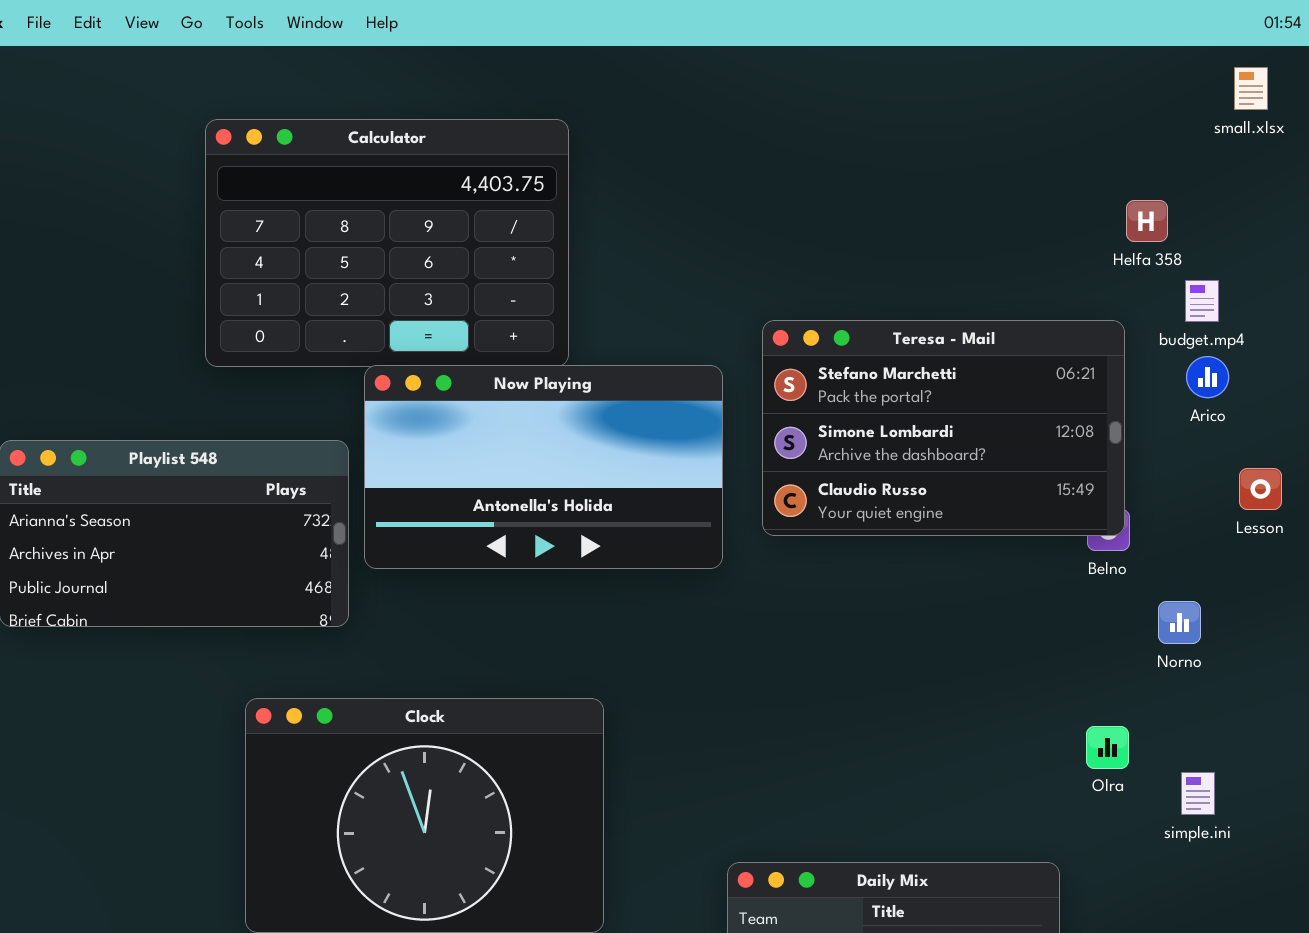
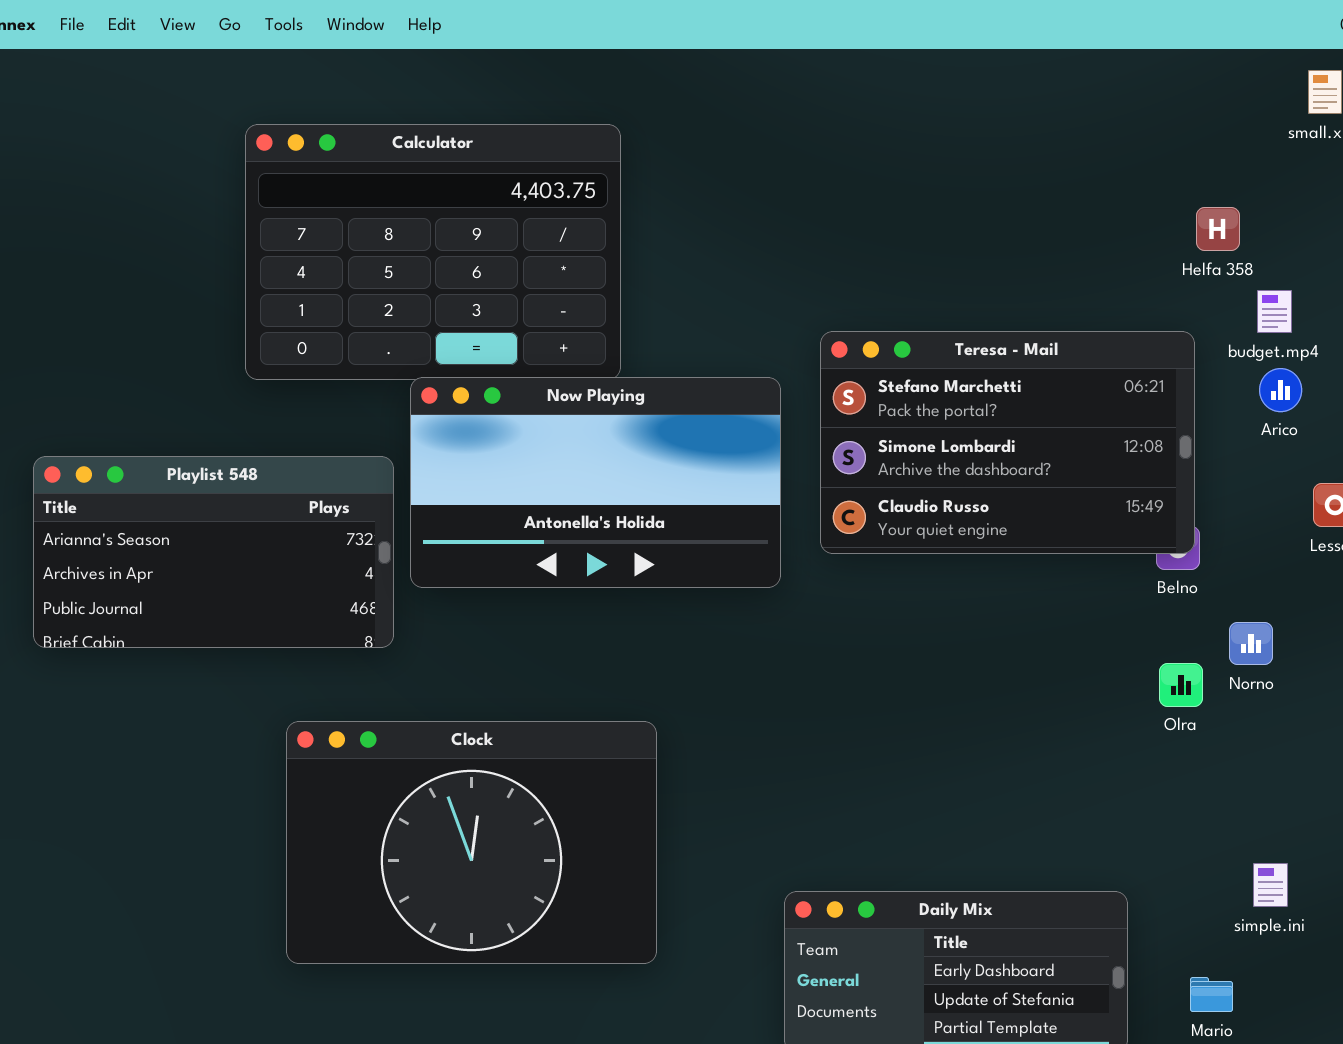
Olra: [1086,726,1129,769] -> [1159,663,1203,707], moved
simple.ini: [1181,772,1215,815] -> [1253,863,1288,907], moved

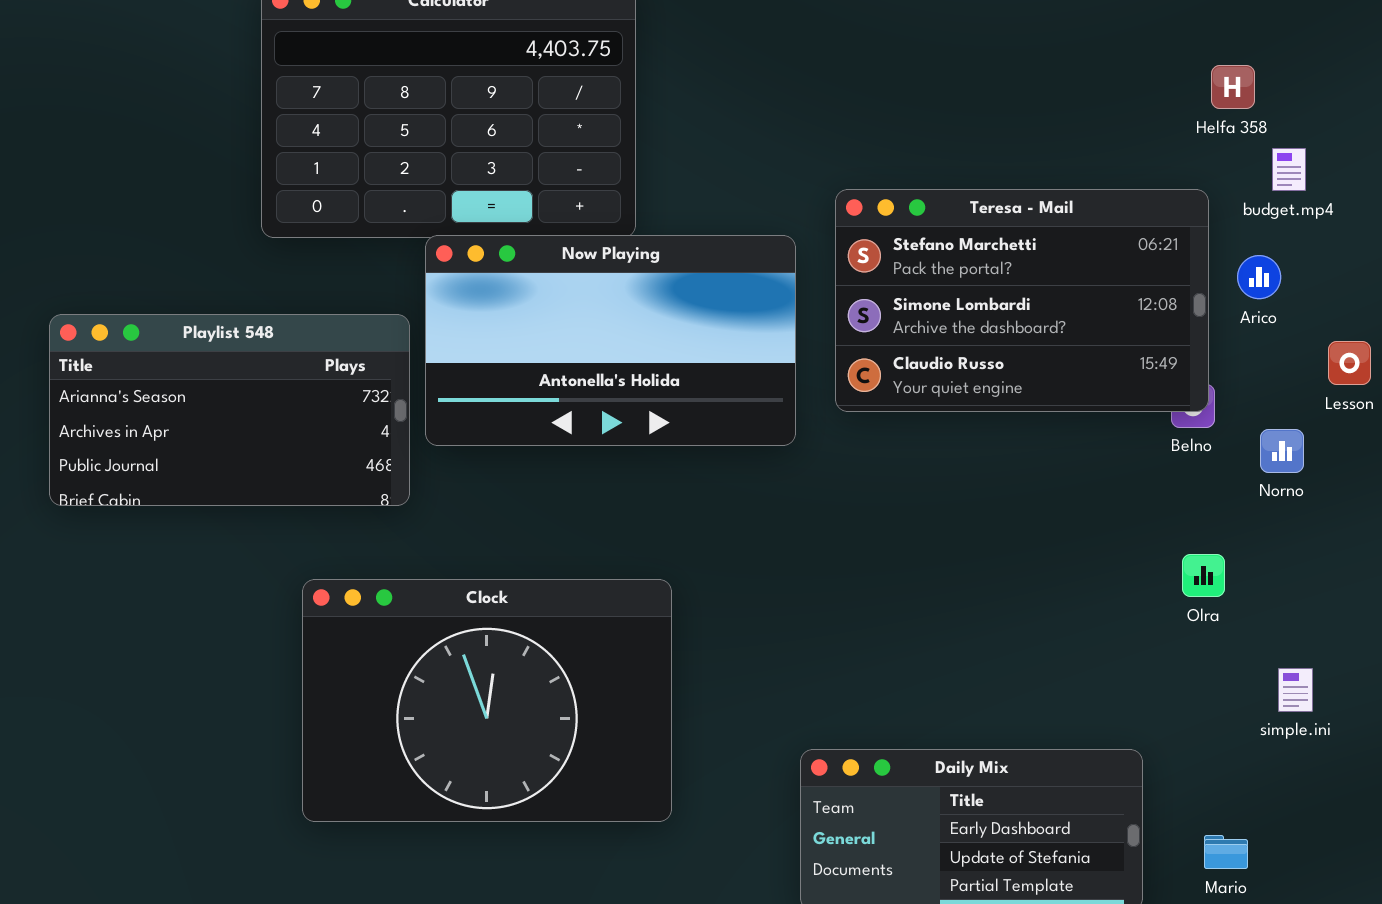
Arico: [1259,368,1302,412] -> [1237,255,1281,299], moved
Norno: [1229,622,1273,665] -> [1260,429,1304,473], moved
Olra: [1159,663,1203,707] -> [1182,554,1225,597], moved
simple.ini: [1253,863,1288,907] -> [1278,668,1313,712], moved

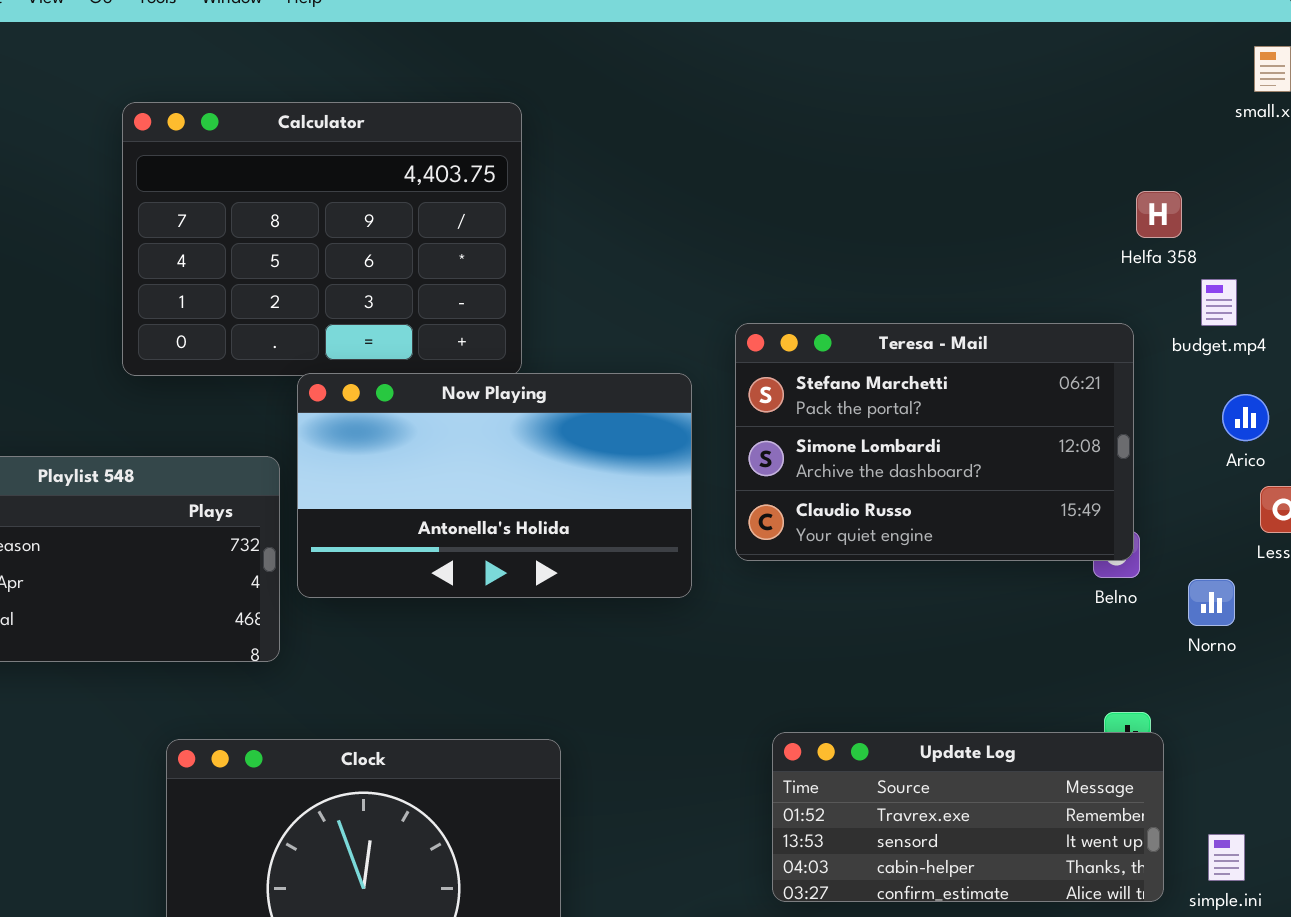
Arico: [1237,255,1281,299] -> [1222,394,1269,441], moved
Update Log: none -> [772,732,1164,902], opened

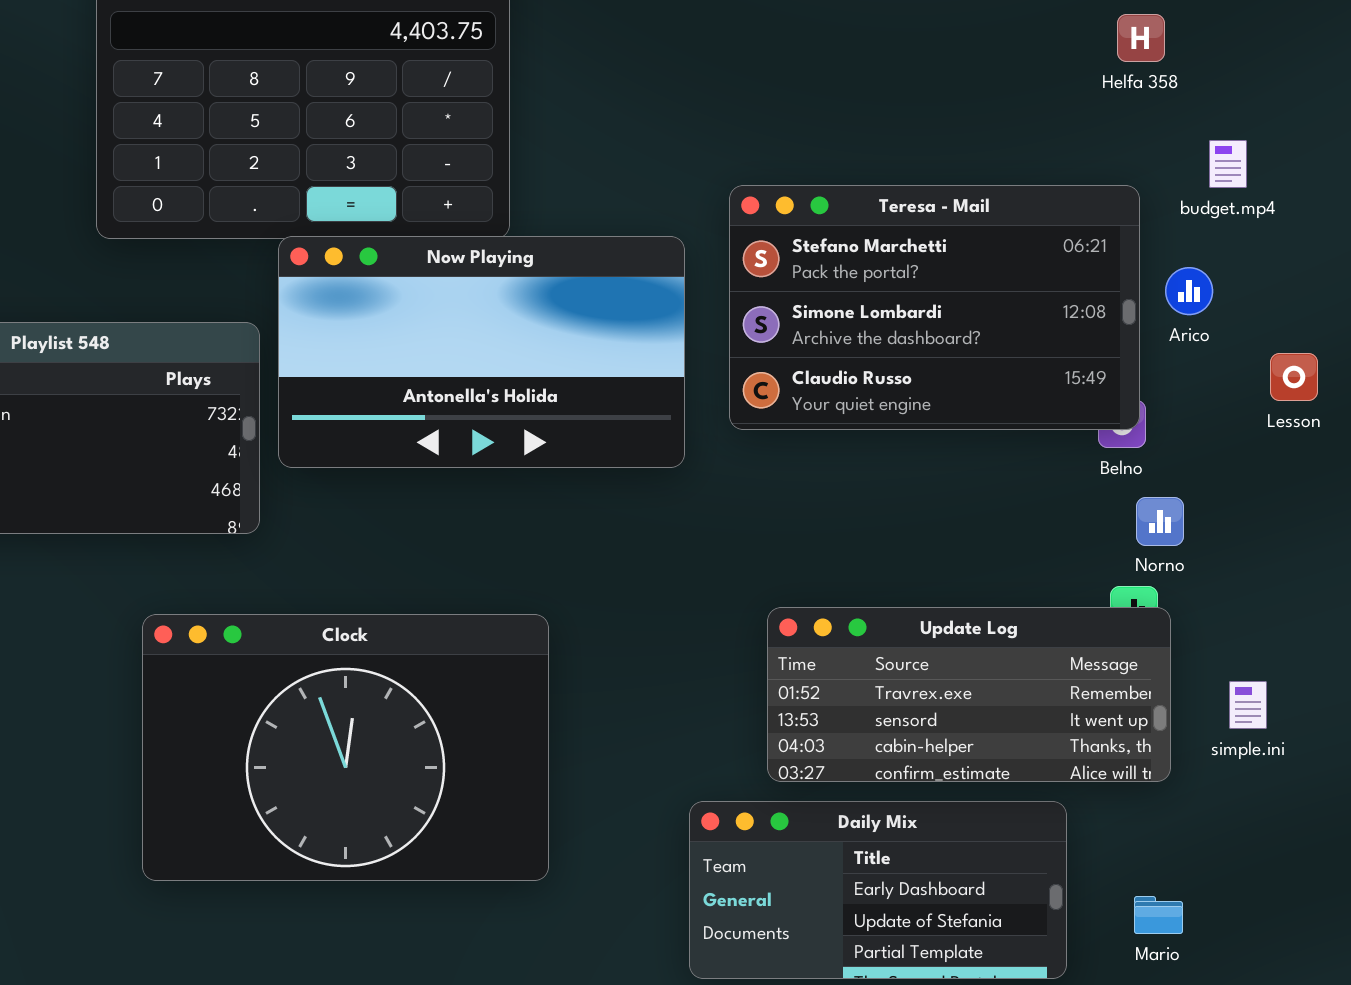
Helfa 358: [1136,191,1182,238] -> [1117,14,1165,62], moved
Arico: [1222,394,1269,441] -> [1165,267,1213,315], moved
Norno: [1188,579,1235,626] -> [1136,497,1184,546], moved
simple.ini: [1208,834,1245,881] -> [1229,681,1267,729], moved

